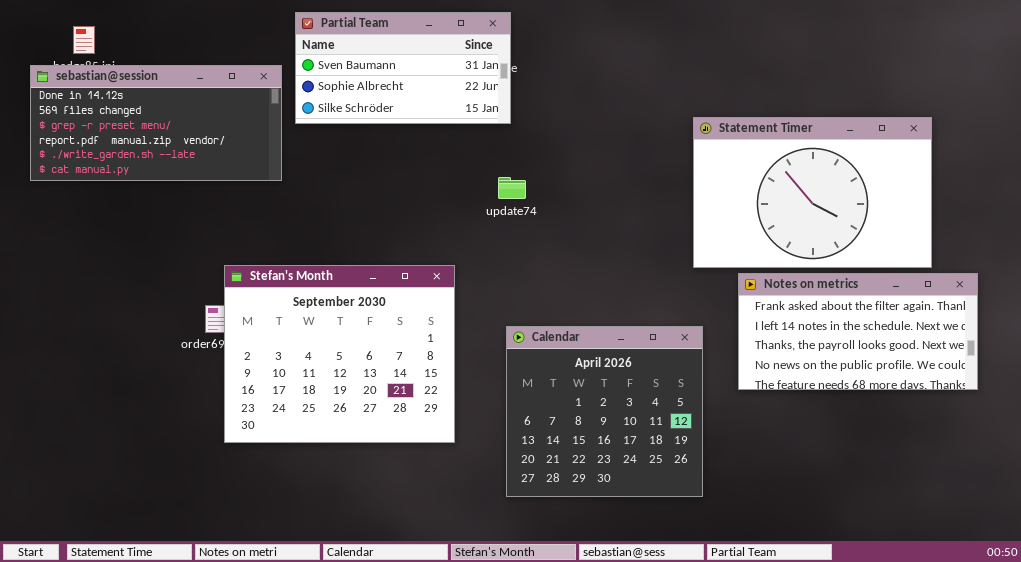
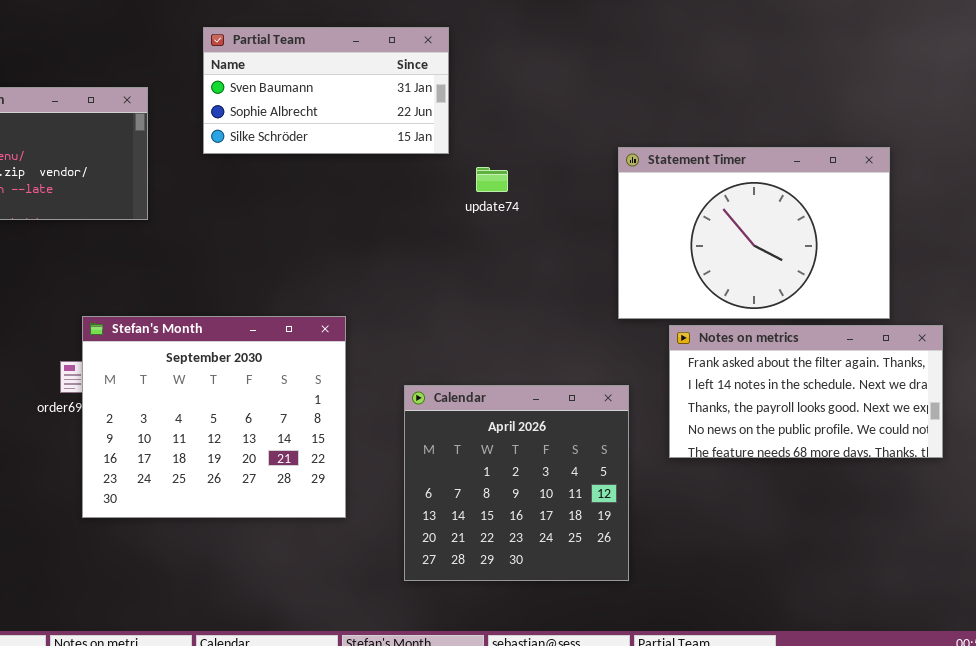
Partial Team: [295,12,511,124] -> [203,27,449,154], moved
update74: [498,177,526,199] -> [476,167,508,192], moved

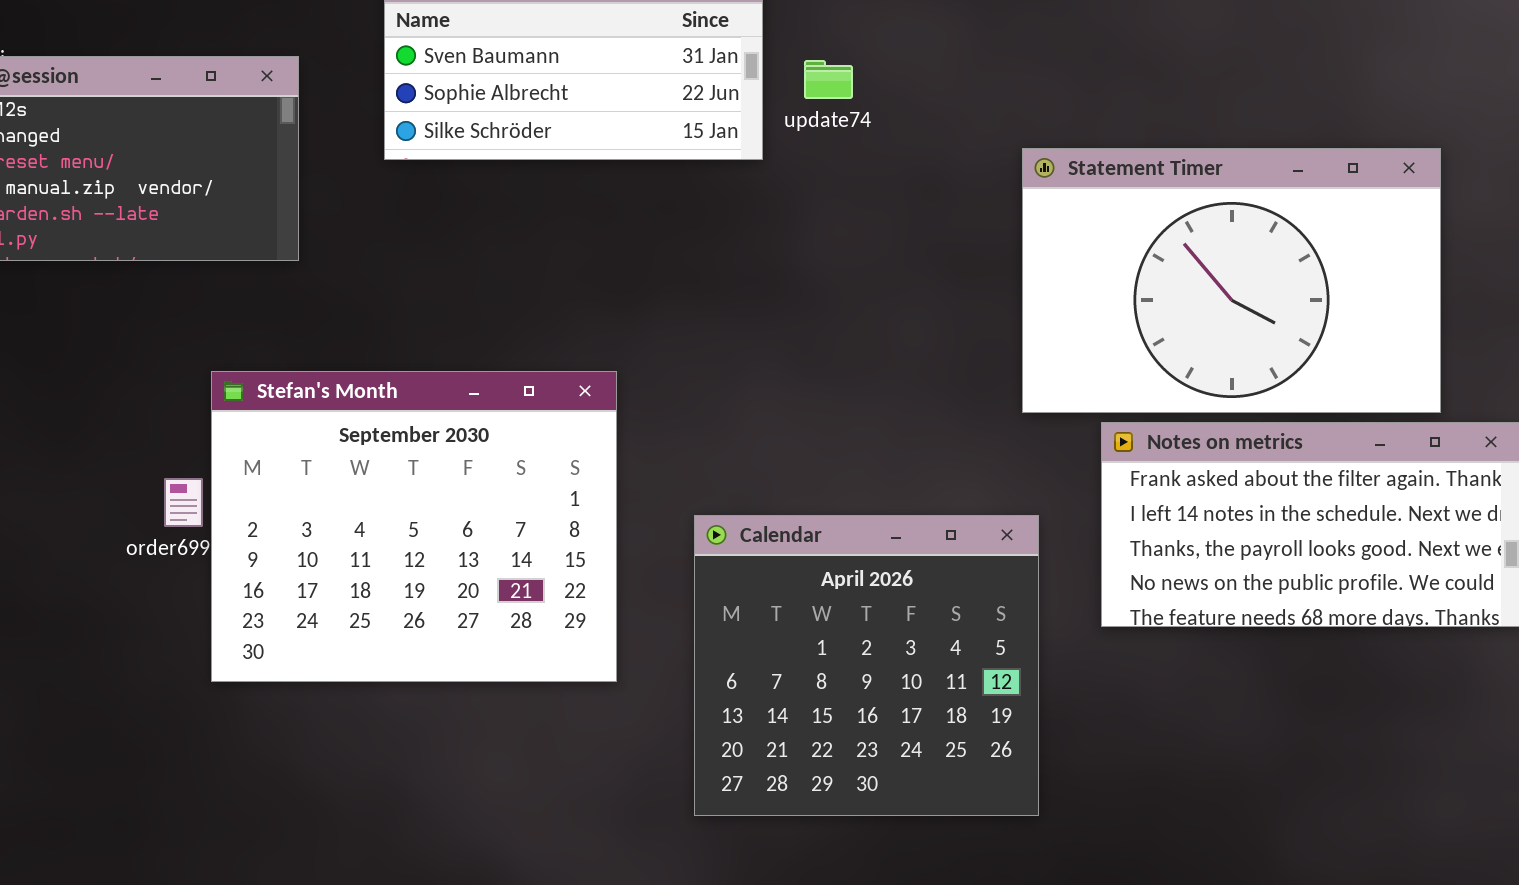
update74: [476,167,508,192] -> [804,60,853,99], moved
Stefan's Month: [82,316,346,518] -> [211,371,617,682], moved

